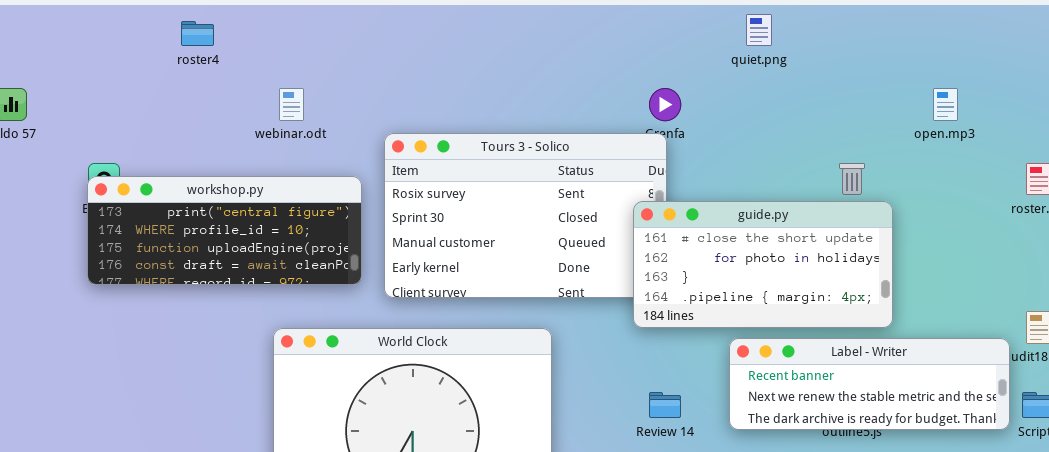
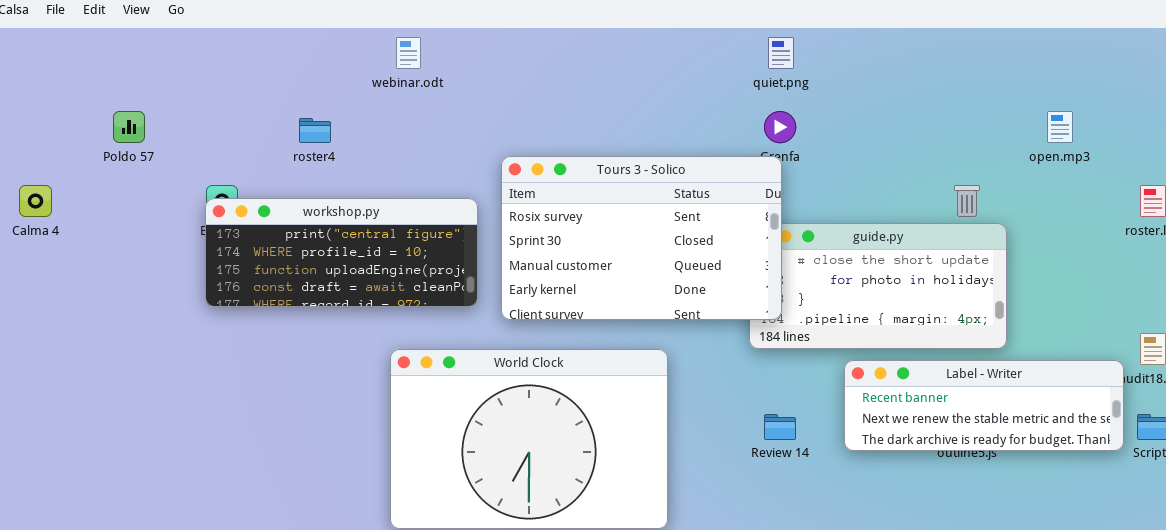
quiet.png: [746,14,772,46] -> [768,37,794,69], moved
roster4: [181,21,214,46] -> [299,118,331,143], moved
webinar.odt: [279,88,304,121] -> [396,37,421,69], moved
Tours 3 - Solico: [384,133,667,298] -> [501,156,782,320], raised

